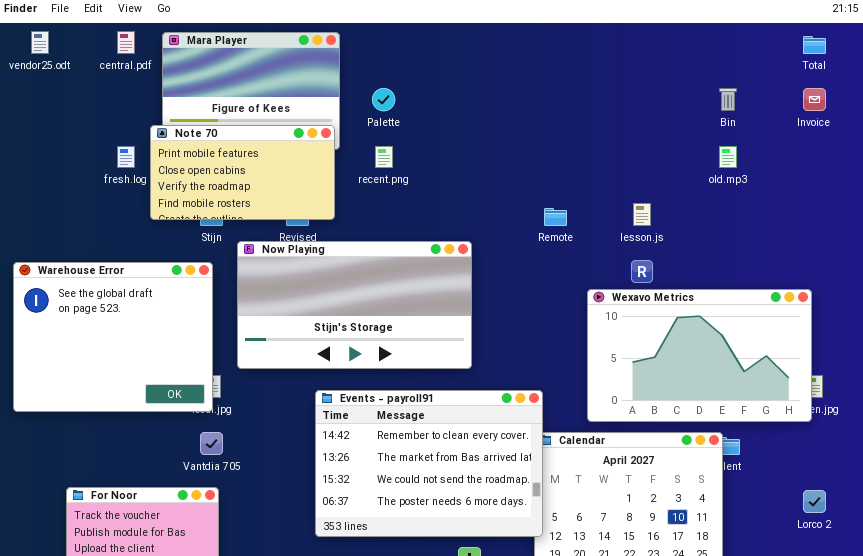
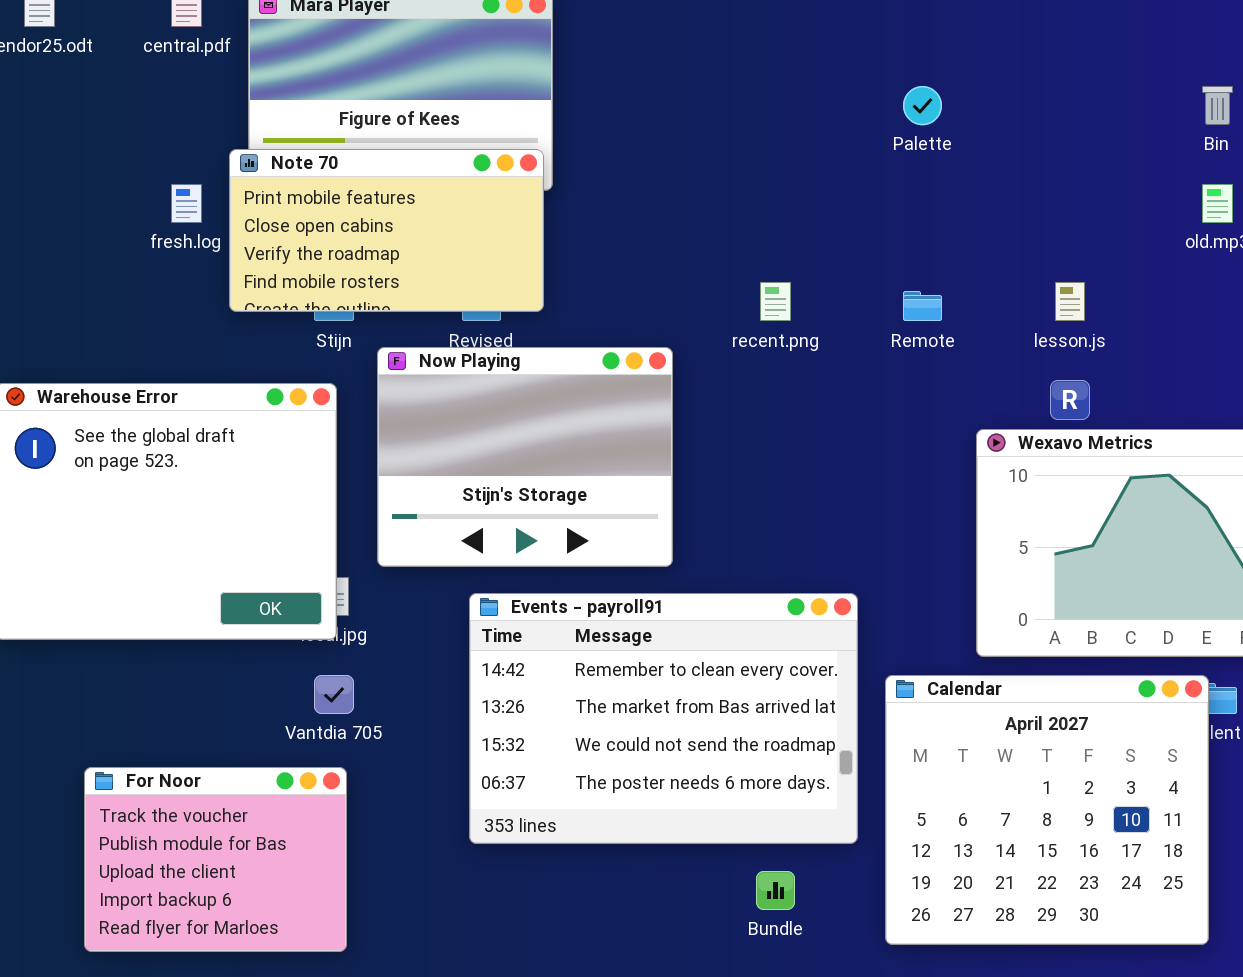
Palette: [372,88,395,111] -> [903,86,942,125], moved
recent.png: [375,146,393,168] -> [760,282,791,321], moved
Now Playing: [237,241,472,369] -> [377,347,673,567], resized
Events - payroll91: [315,390,543,537] -> [469,593,858,844], moved

